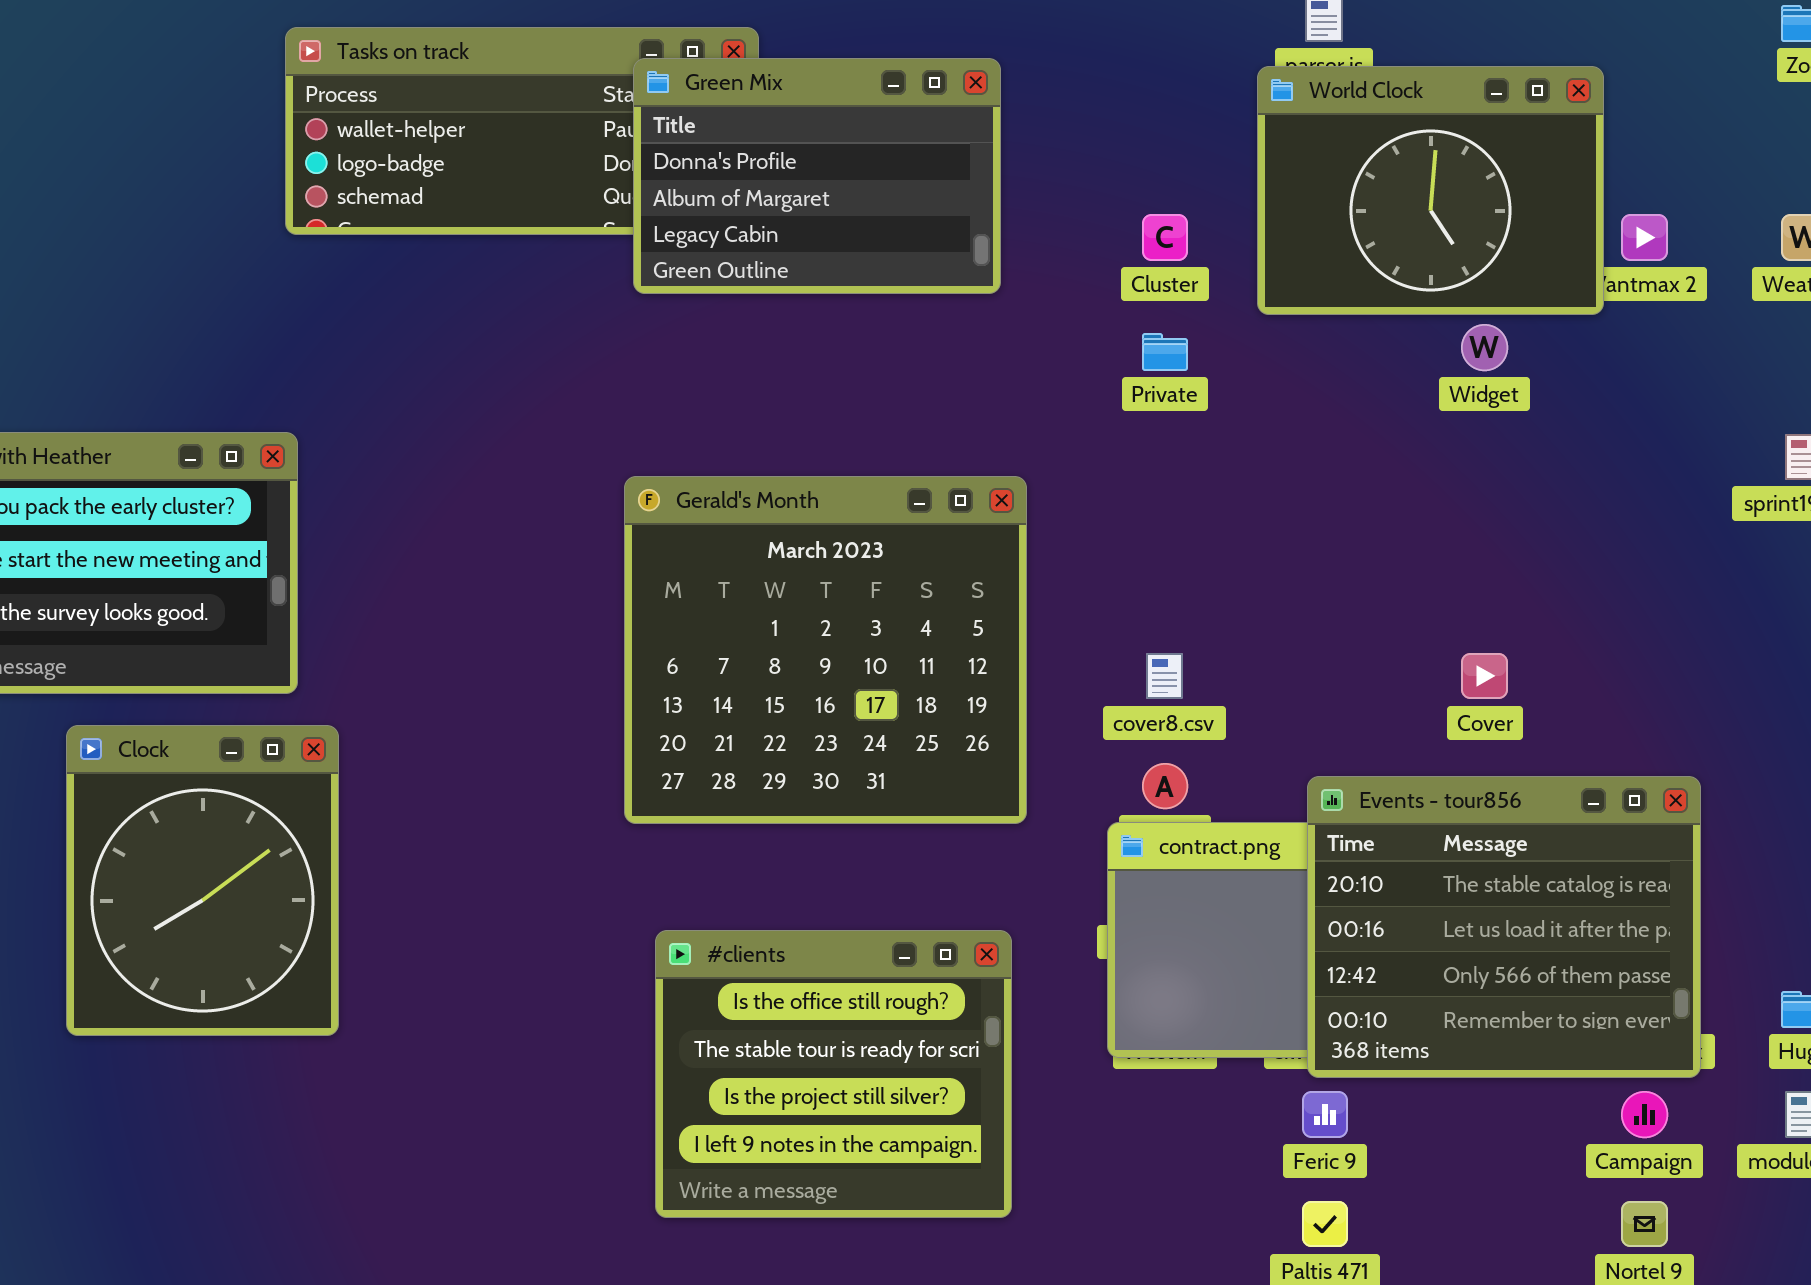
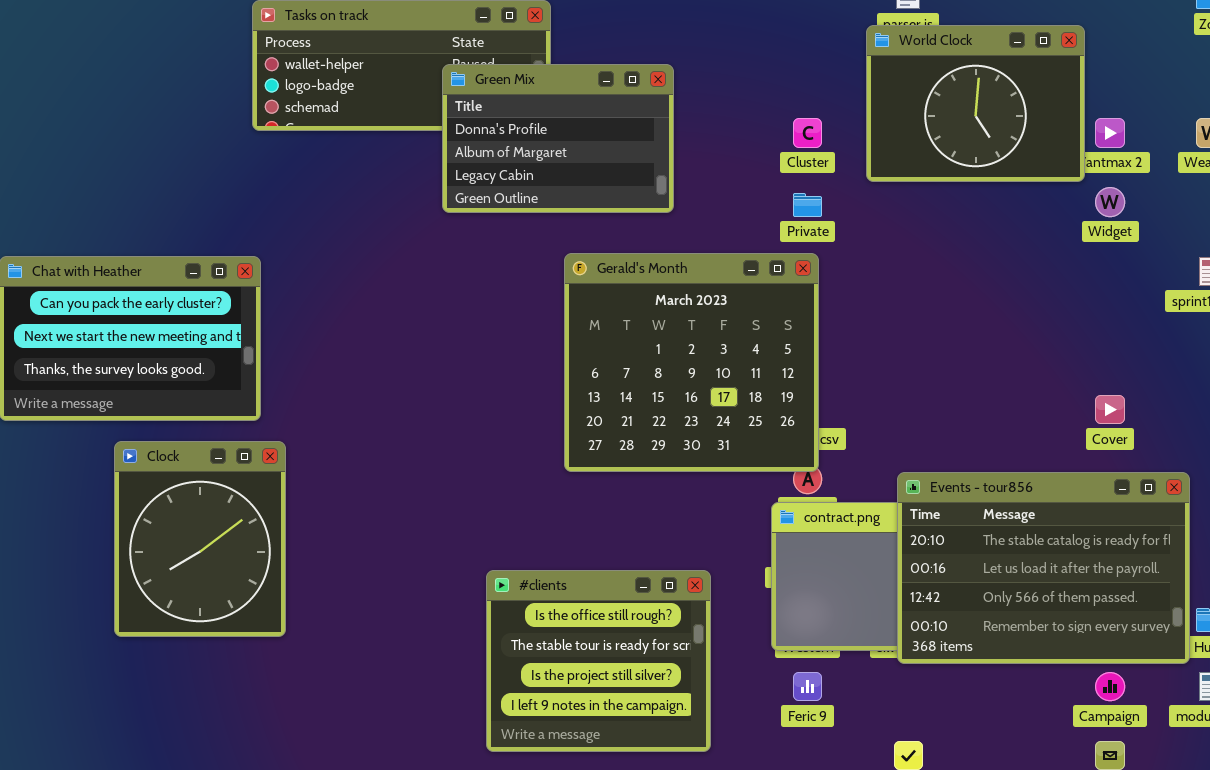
Green Mix: [633,58,1001,294] -> [442,64,674,213], moved
Widget: [1461,324,1508,371] -> [1095,187,1125,217], moved
Gerald's Month: [624,476,1027,824] -> [564,253,819,472], moved
Cover: [1461,653,1508,699] -> [1095,395,1125,424], moved
Events - tour856: [1307,776,1701,1078] -> [897,472,1190,664], resized
Feric 9: [1302,1091,1348,1138] -> [793,672,822,701], moved

